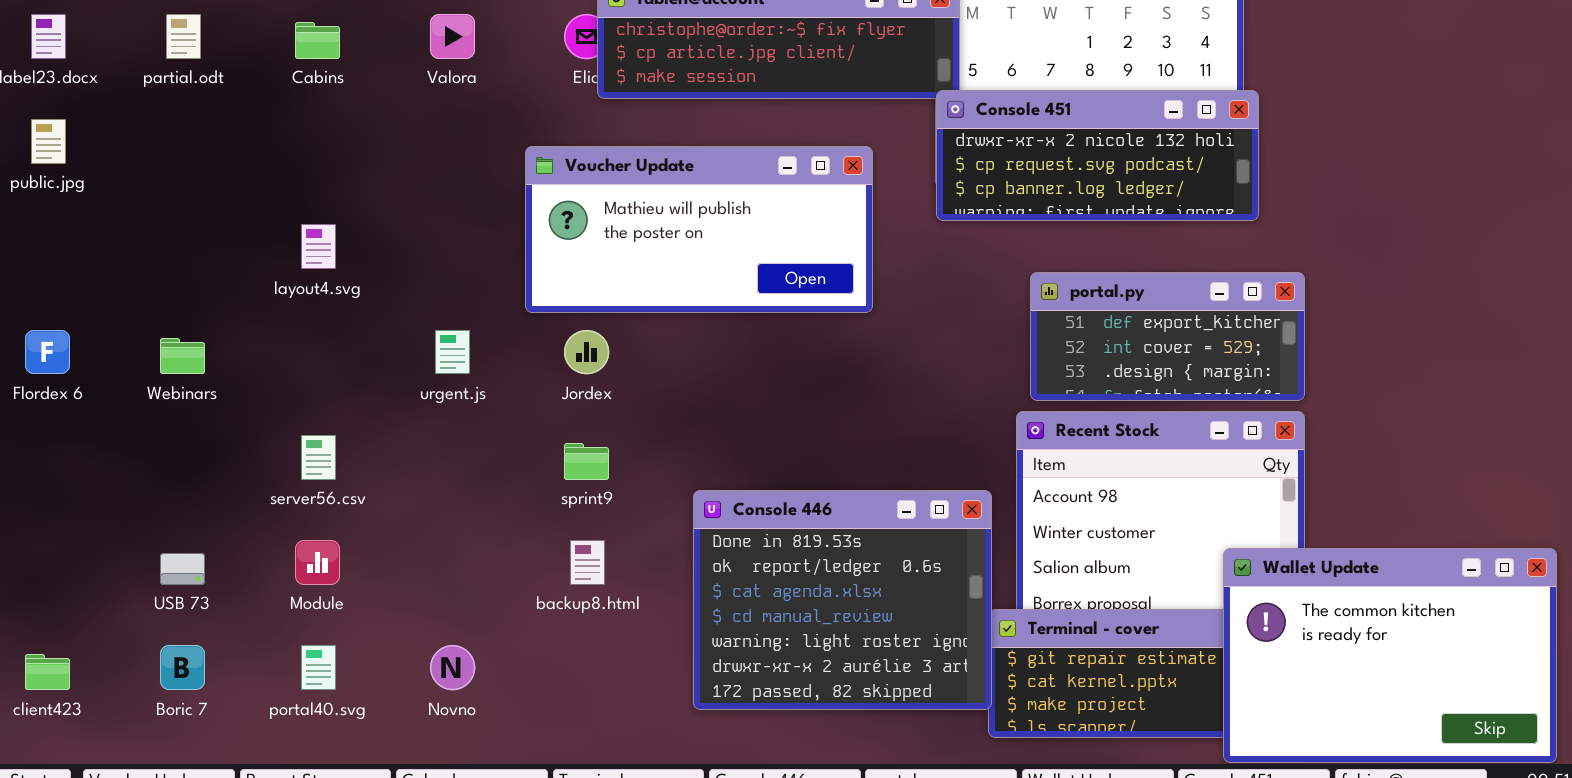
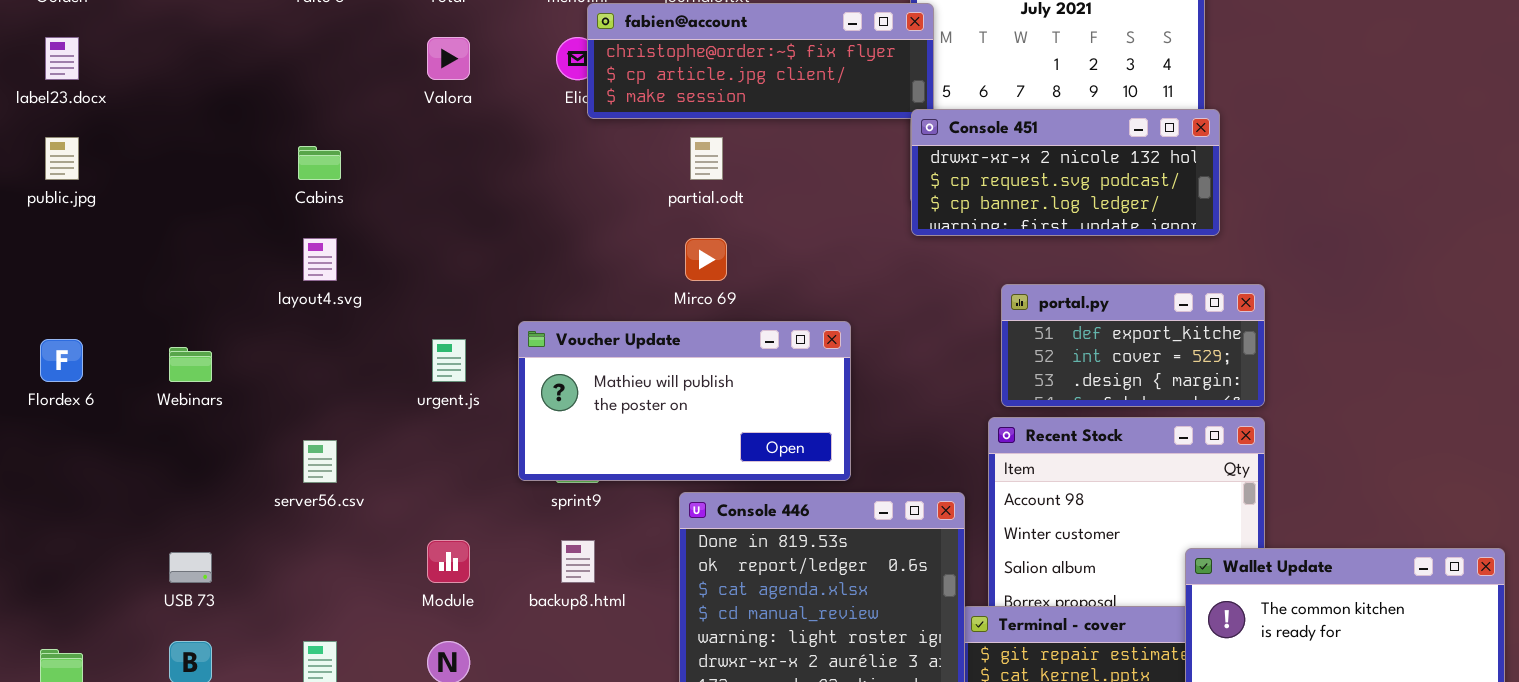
partial.odt: [166,14,201,59] -> [690,137,723,180], moved
Cabins: [295,22,340,59] -> [298,146,341,180], moved
Voucher Update: [525,146,873,313] -> [518,321,851,481], moved
Module: [295,540,340,585] -> [427,540,470,583], moved

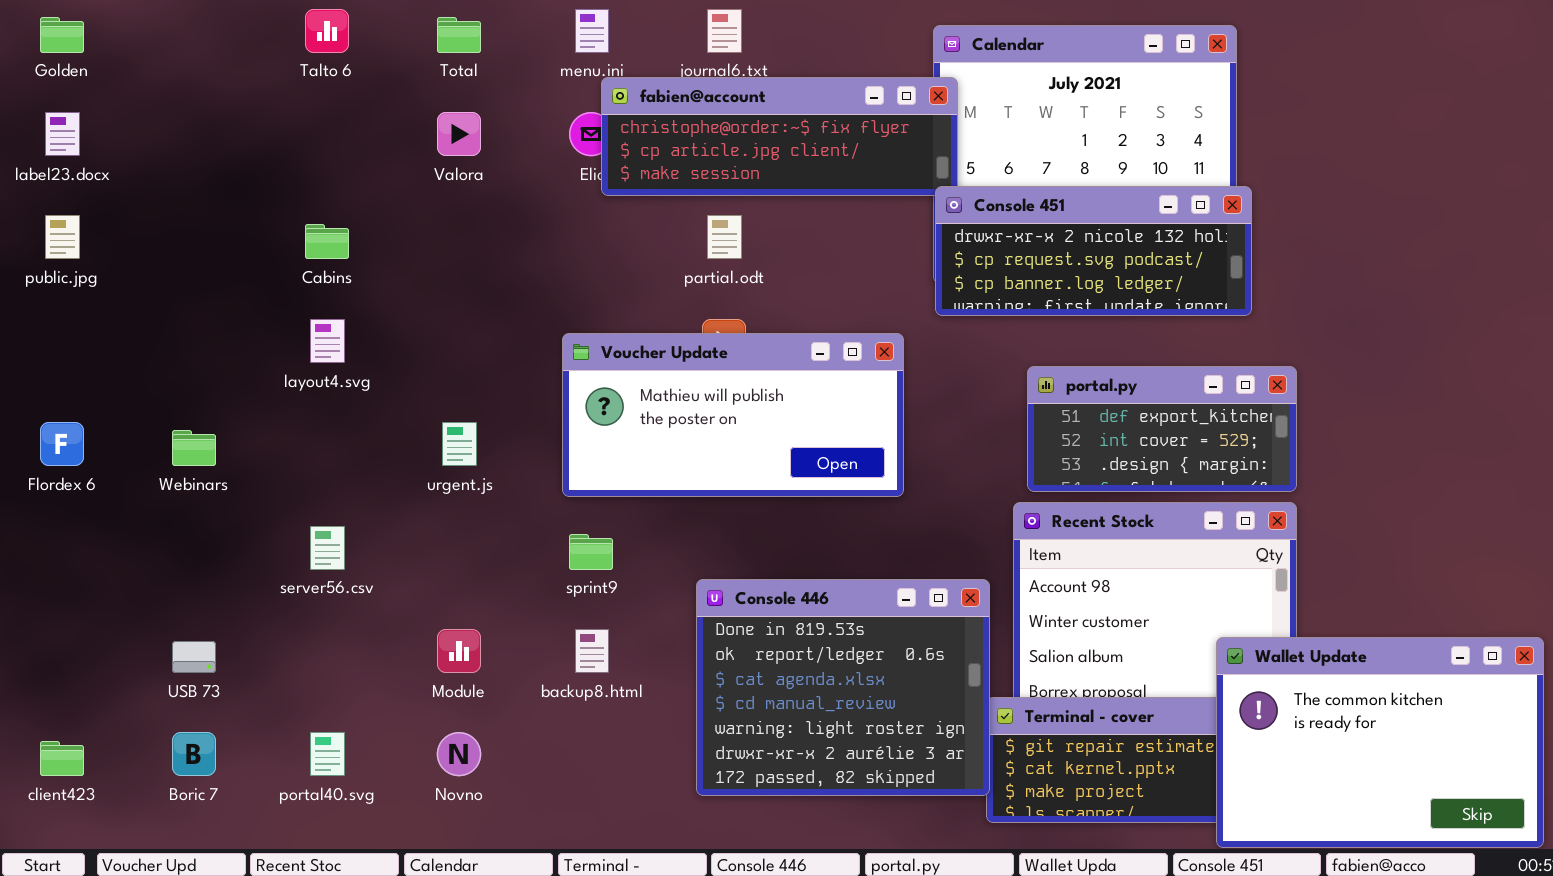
Voucher Update: [518,321,851,481] -> [562,333,904,497], moved

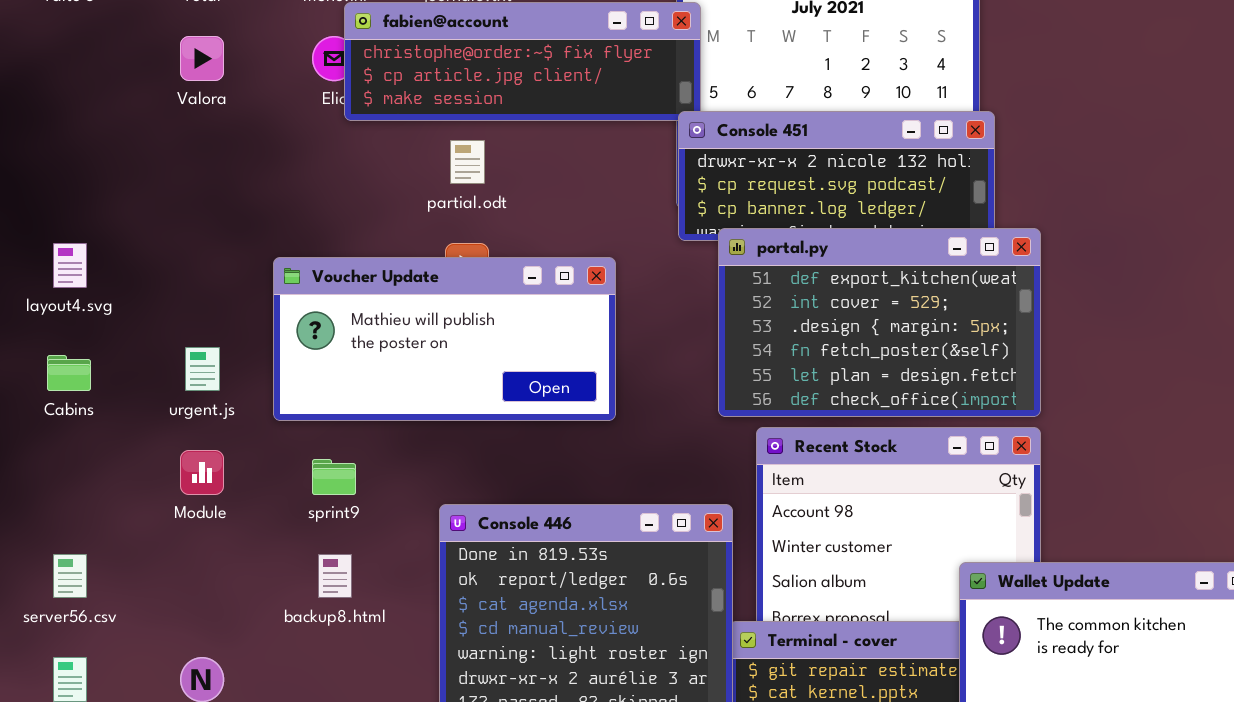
Cabins: [305,224,349,259] -> [47,355,91,391], moved
Voucher Update: [562,333,904,497] -> [273,257,616,421], moved
portal.py: [1027,366,1297,492] -> [718,228,1041,417], resized
server56.csv: [310,526,345,570] -> [53,554,87,598], moved
Module: [437,629,481,673] -> [180,450,224,495], moved

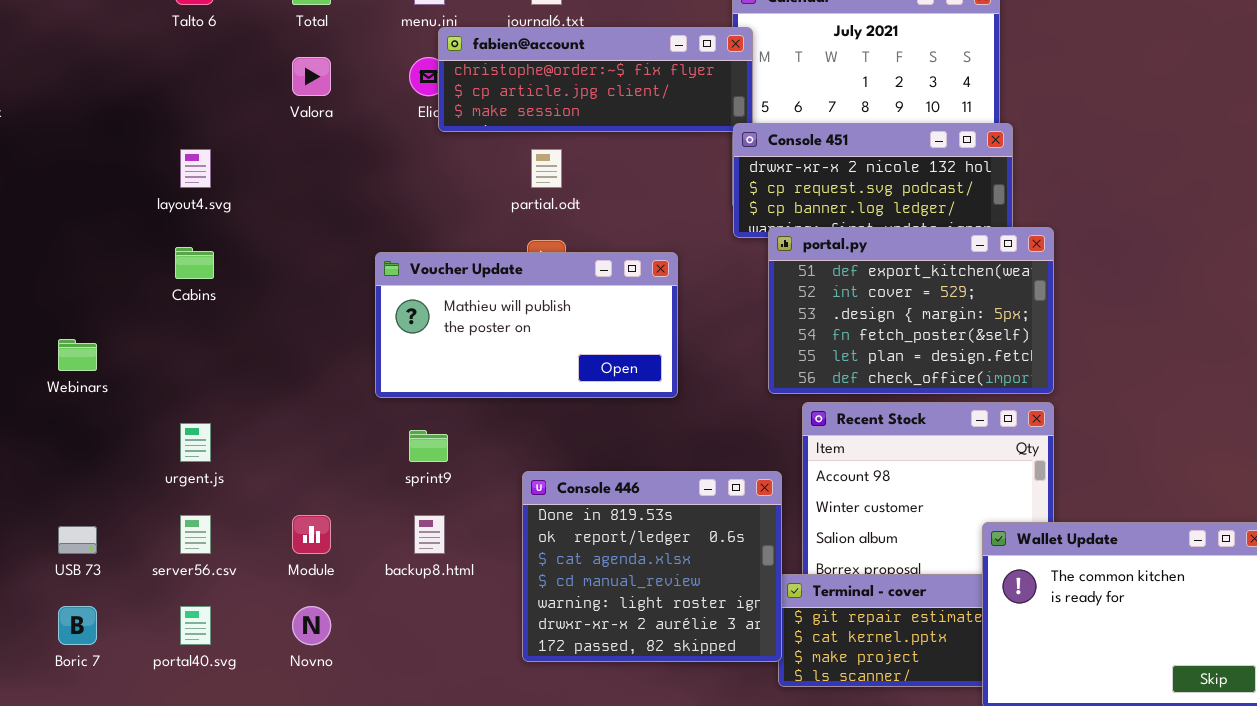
layout4.svg: [53,243,87,288] -> [180,149,211,188], moved
urgent.js: [185,347,220,391] -> [180,423,211,462], moved
Cabins: [47,355,91,391] -> [175,247,214,279], moved
Module: [180,450,224,495] -> [292,515,331,554], moved

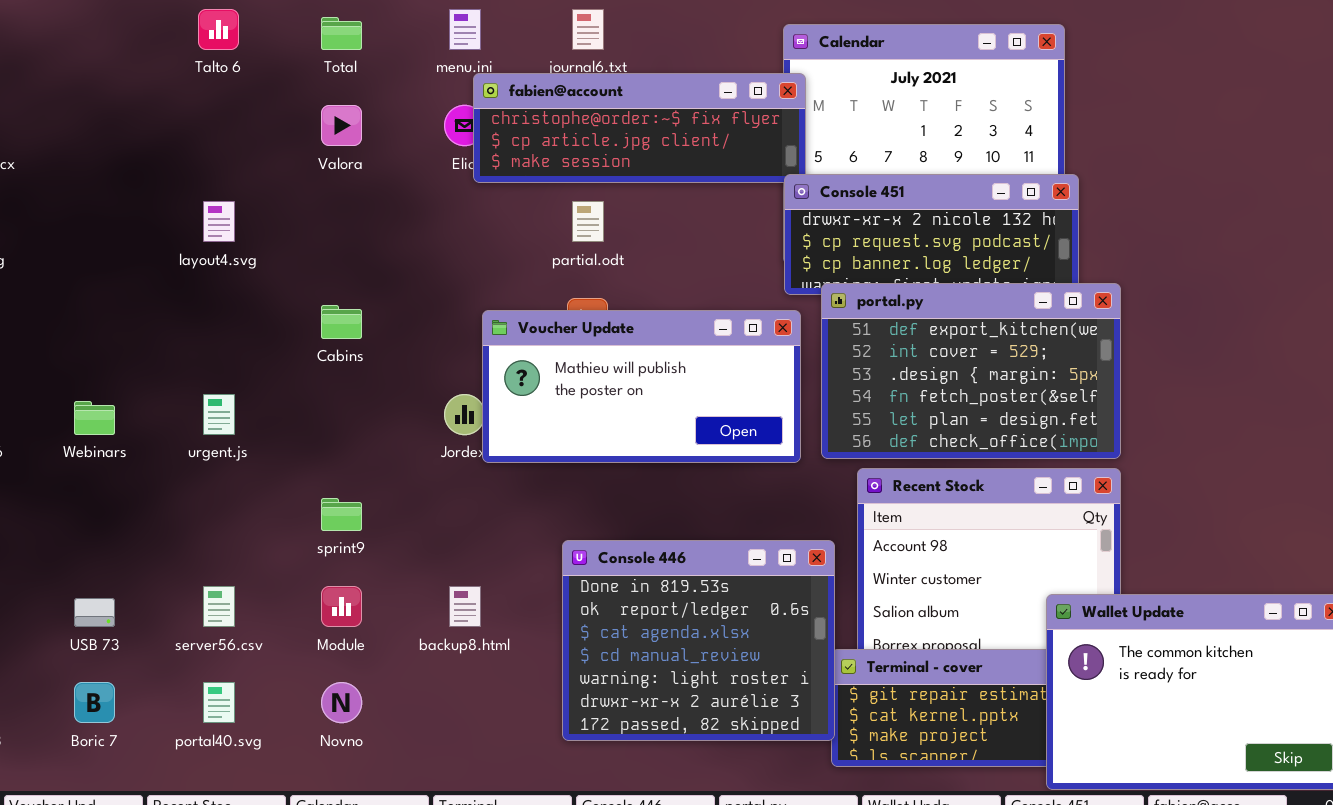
Cabins: [175,247,214,279] -> [321,305,362,339], moved
Voucher Update: [375,252,678,398] -> [482,310,801,463], moved
urgent.js: [180,423,211,462] -> [203,394,235,435], moved
sprint9: [409,430,448,462] -> [321,498,362,531], moved

